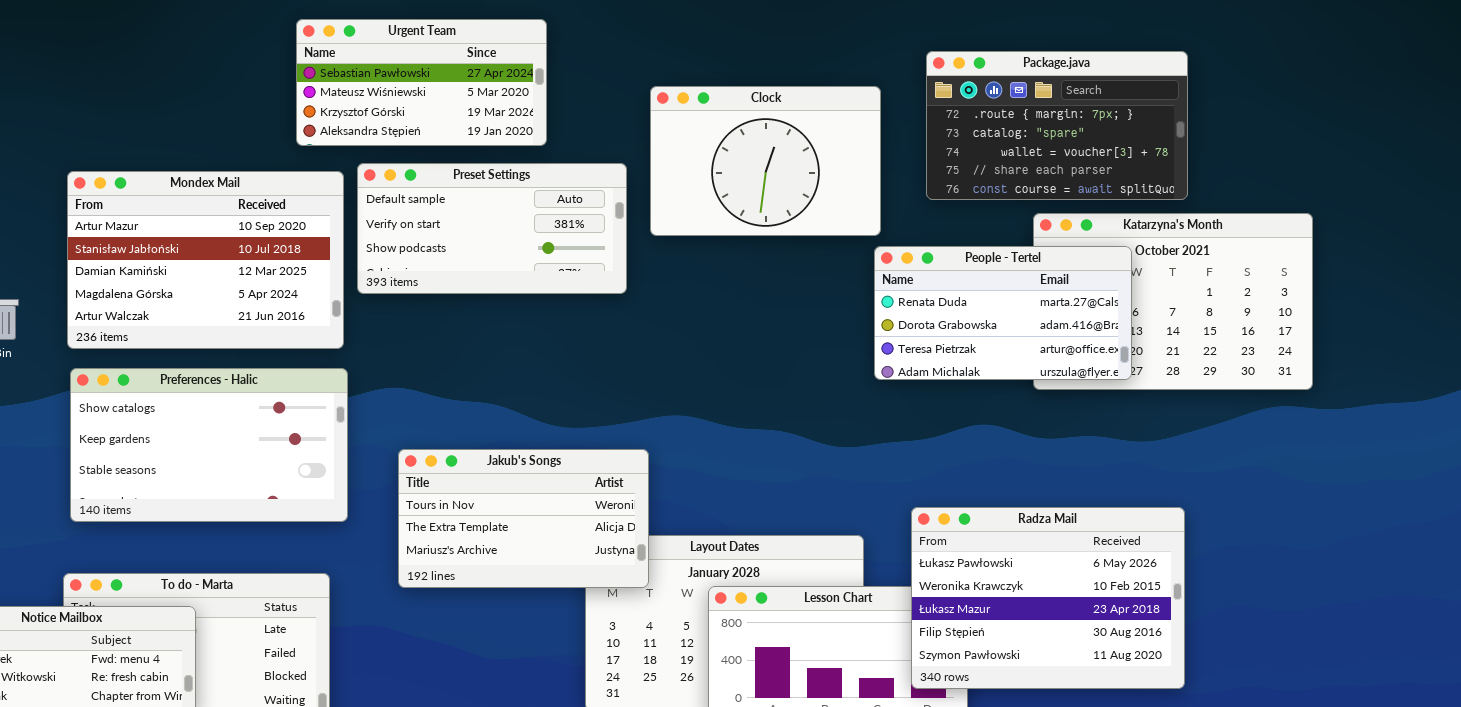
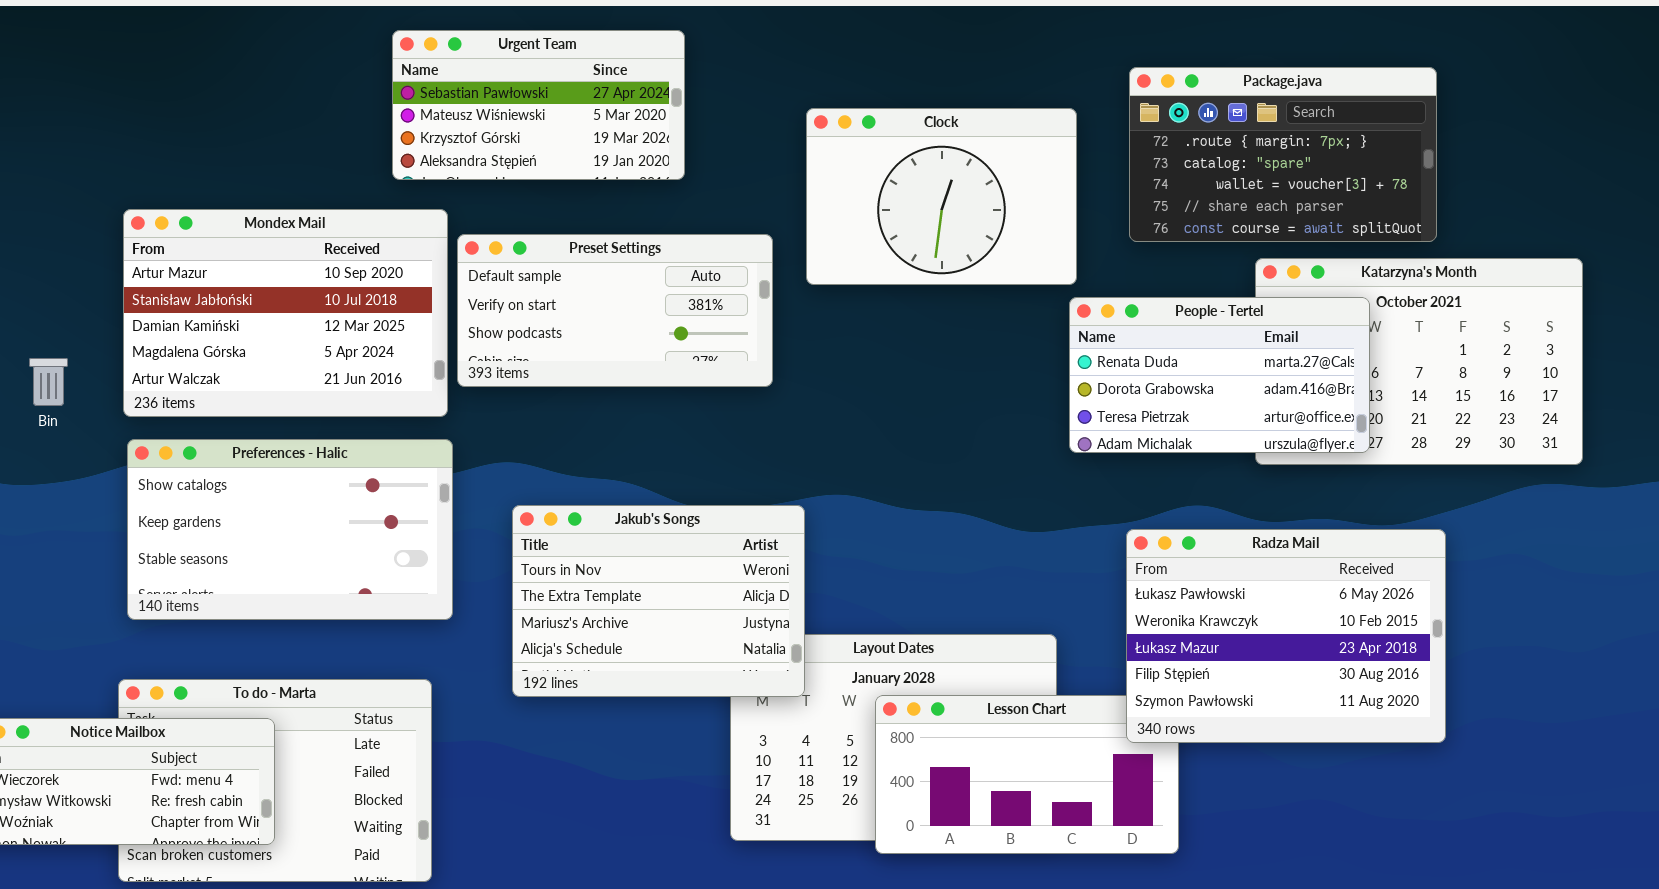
Preset Settings: [357,163,627,294] -> [457,234,773,387], moved
Jakub's Songs: [398,449,649,588] -> [512,505,805,697], resized
Radza Mail: [911,507,1185,689] -> [1126,529,1446,743], moved

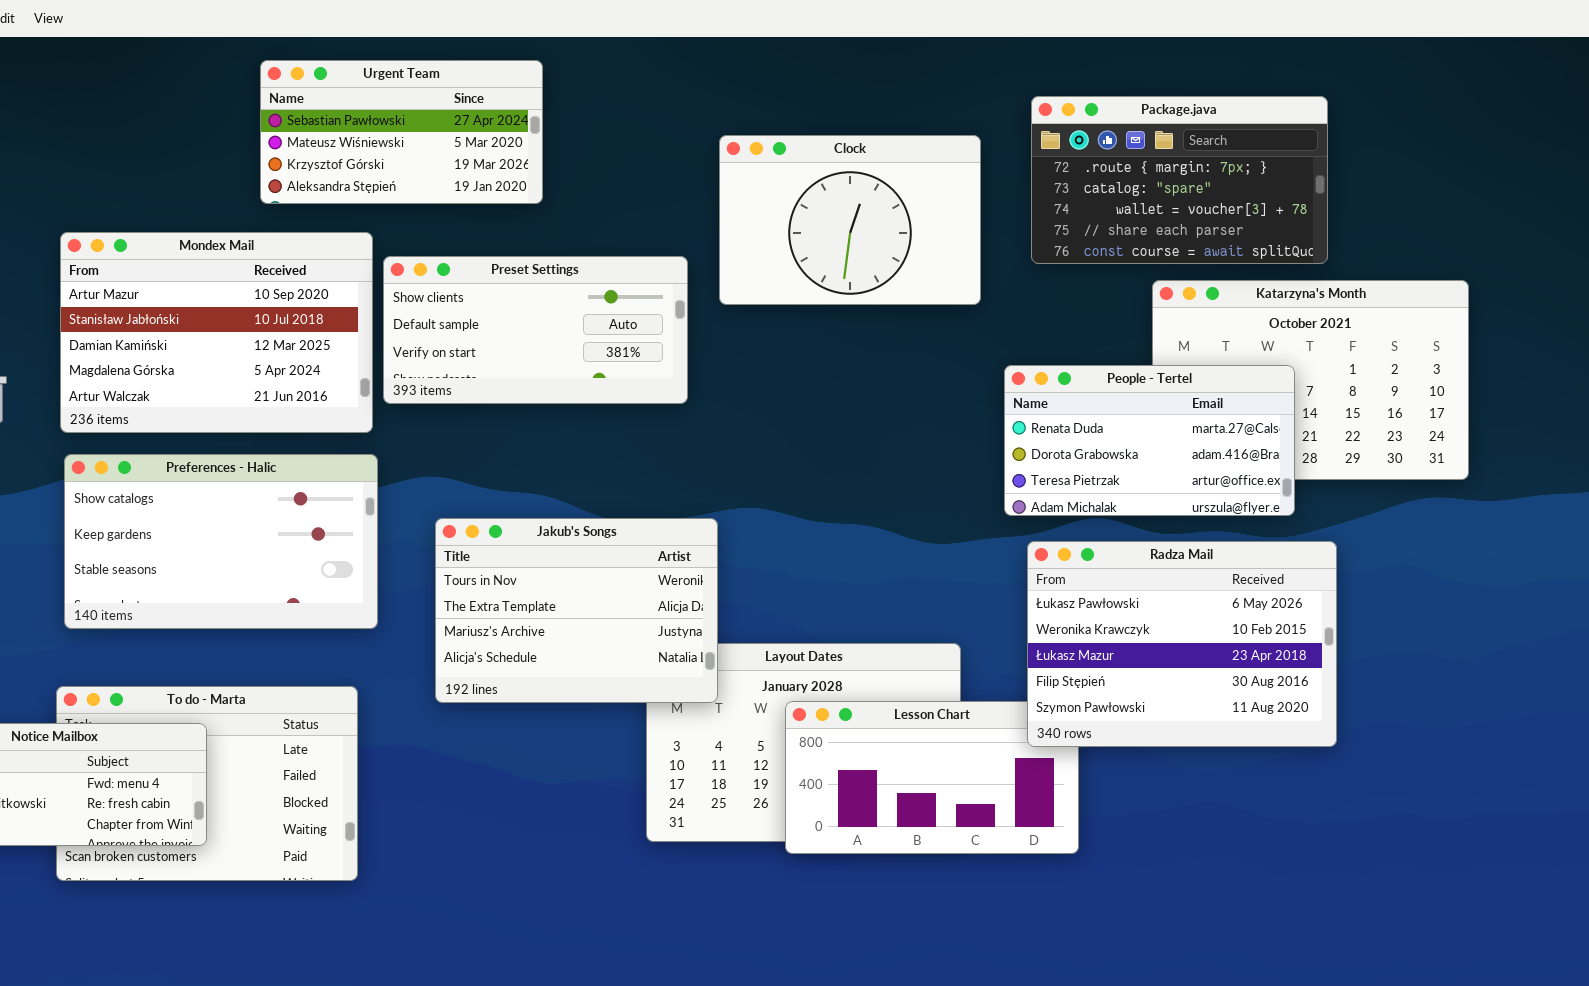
Urgent Team: [392,30,685,180] -> [260,60,543,204], moved
Preset Settings: [457,234,773,387] -> [383,256,688,404], scrolled up 1 row
People - Tertel: [1069,297,1370,453] -> [1004,365,1295,516], moved

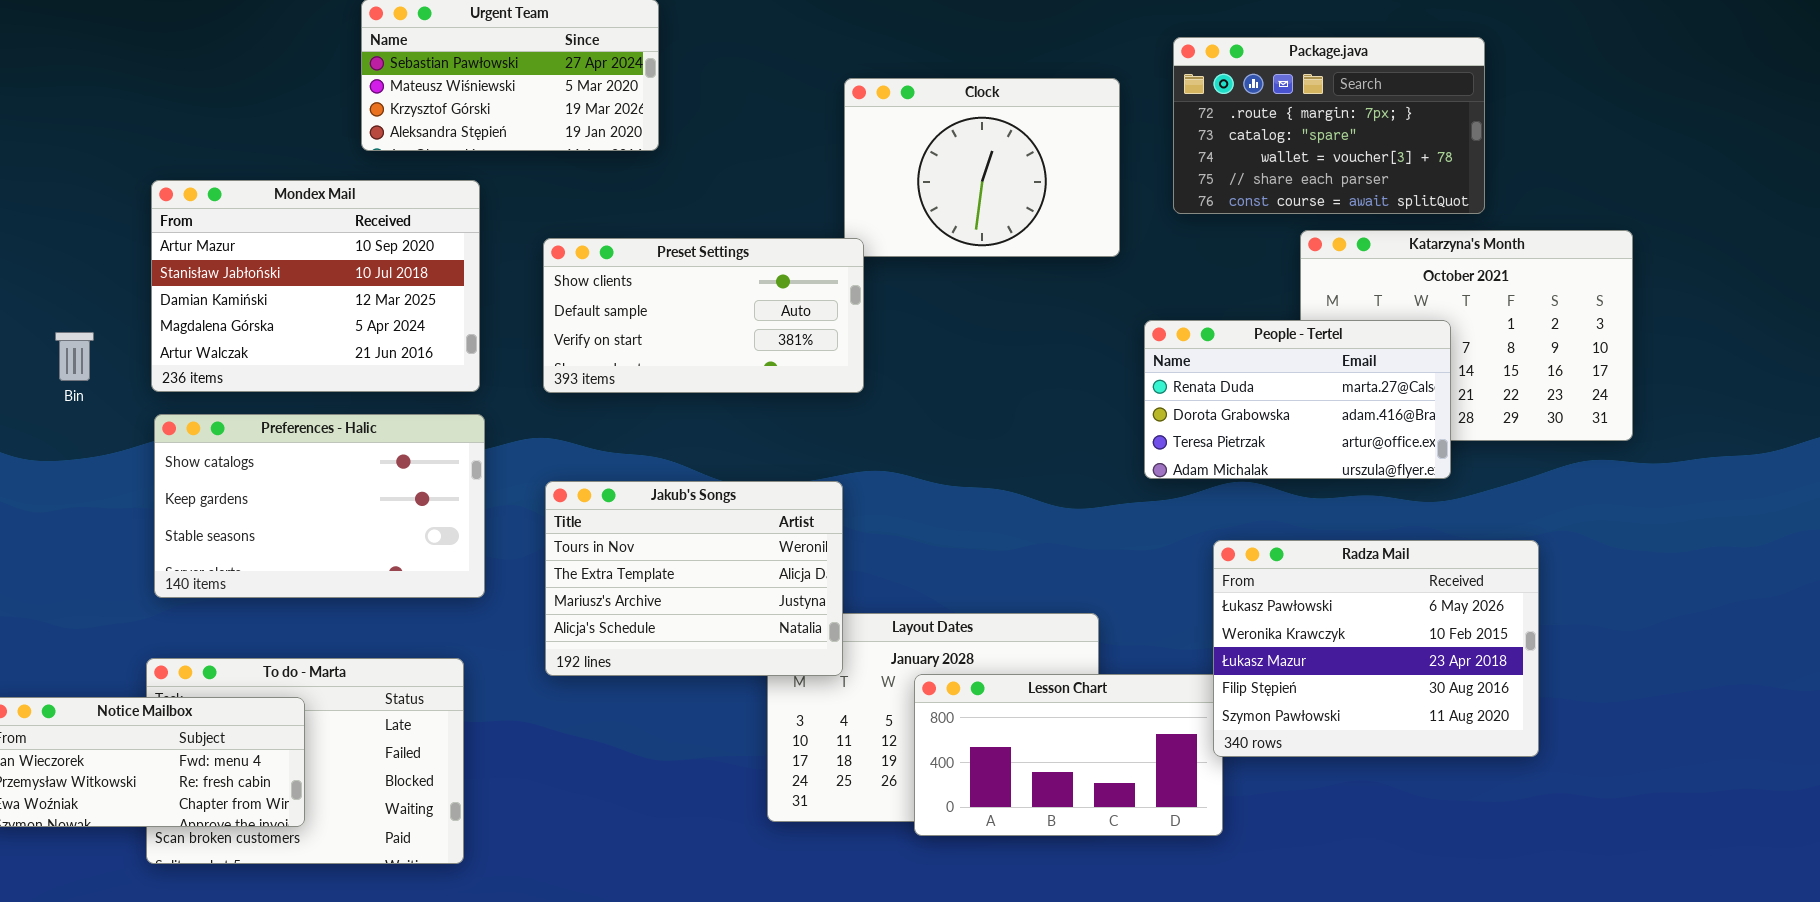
Preset Settings: [383,256,688,404] -> [543,238,864,393], moved
Radza Mail: [1027,541,1337,747] -> [1213,540,1539,757], moved

